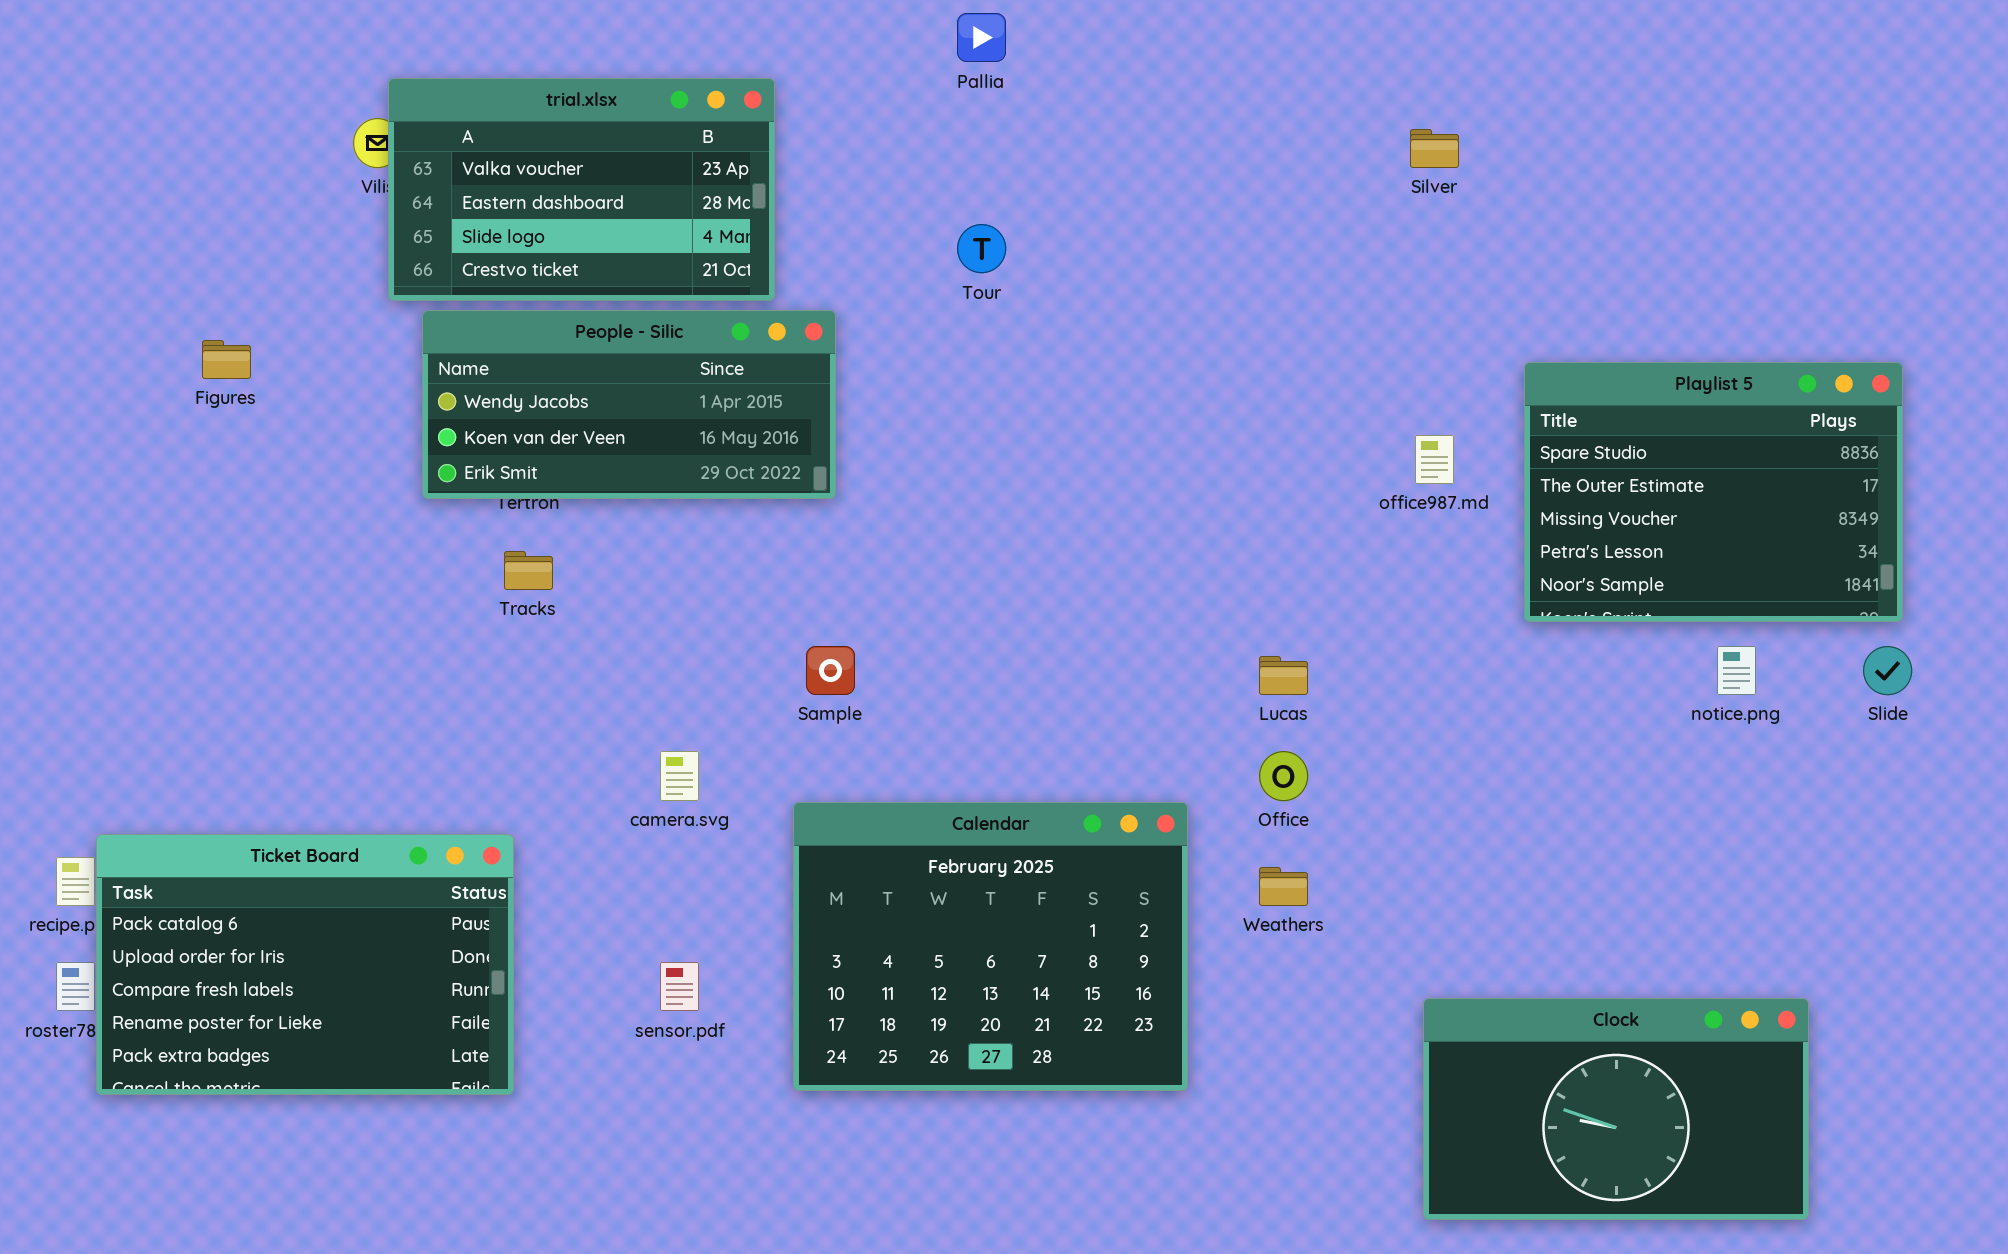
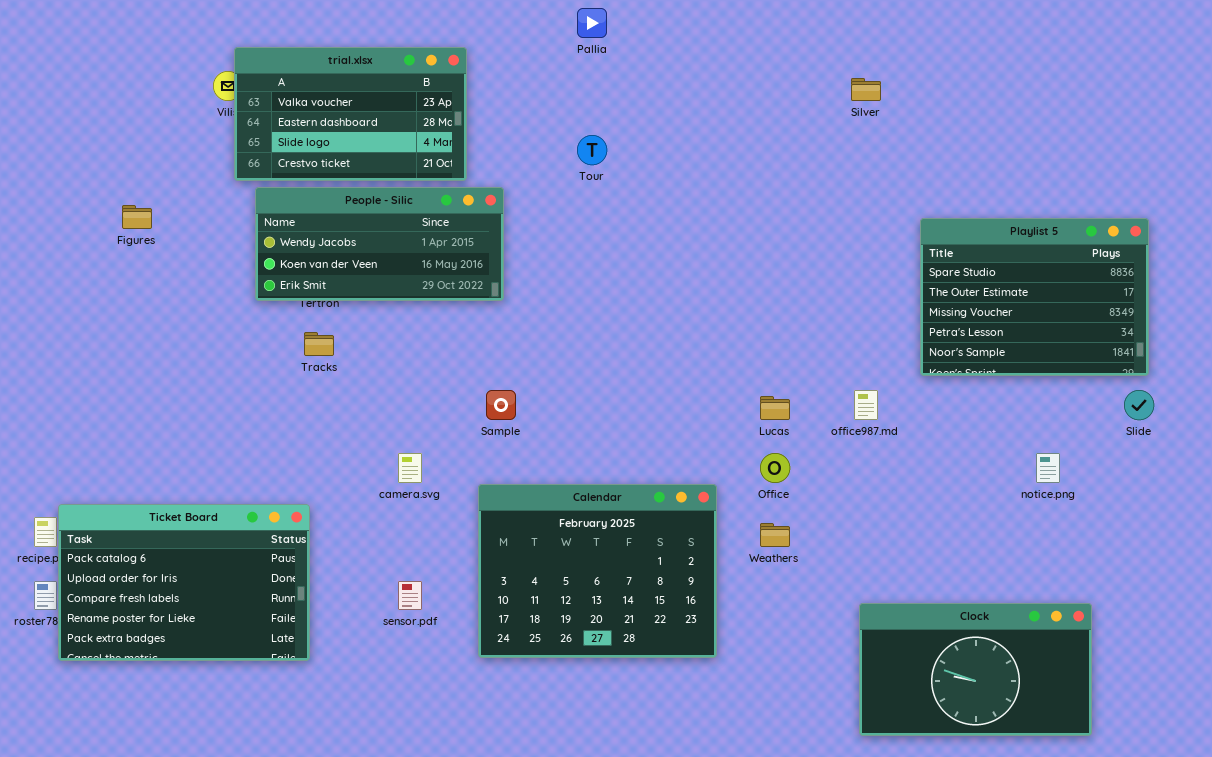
office987.md: [1415,435,1454,484] -> [854,390,878,420], moved
notice.png: [1717,646,1756,695] -> [1036,453,1060,483], moved

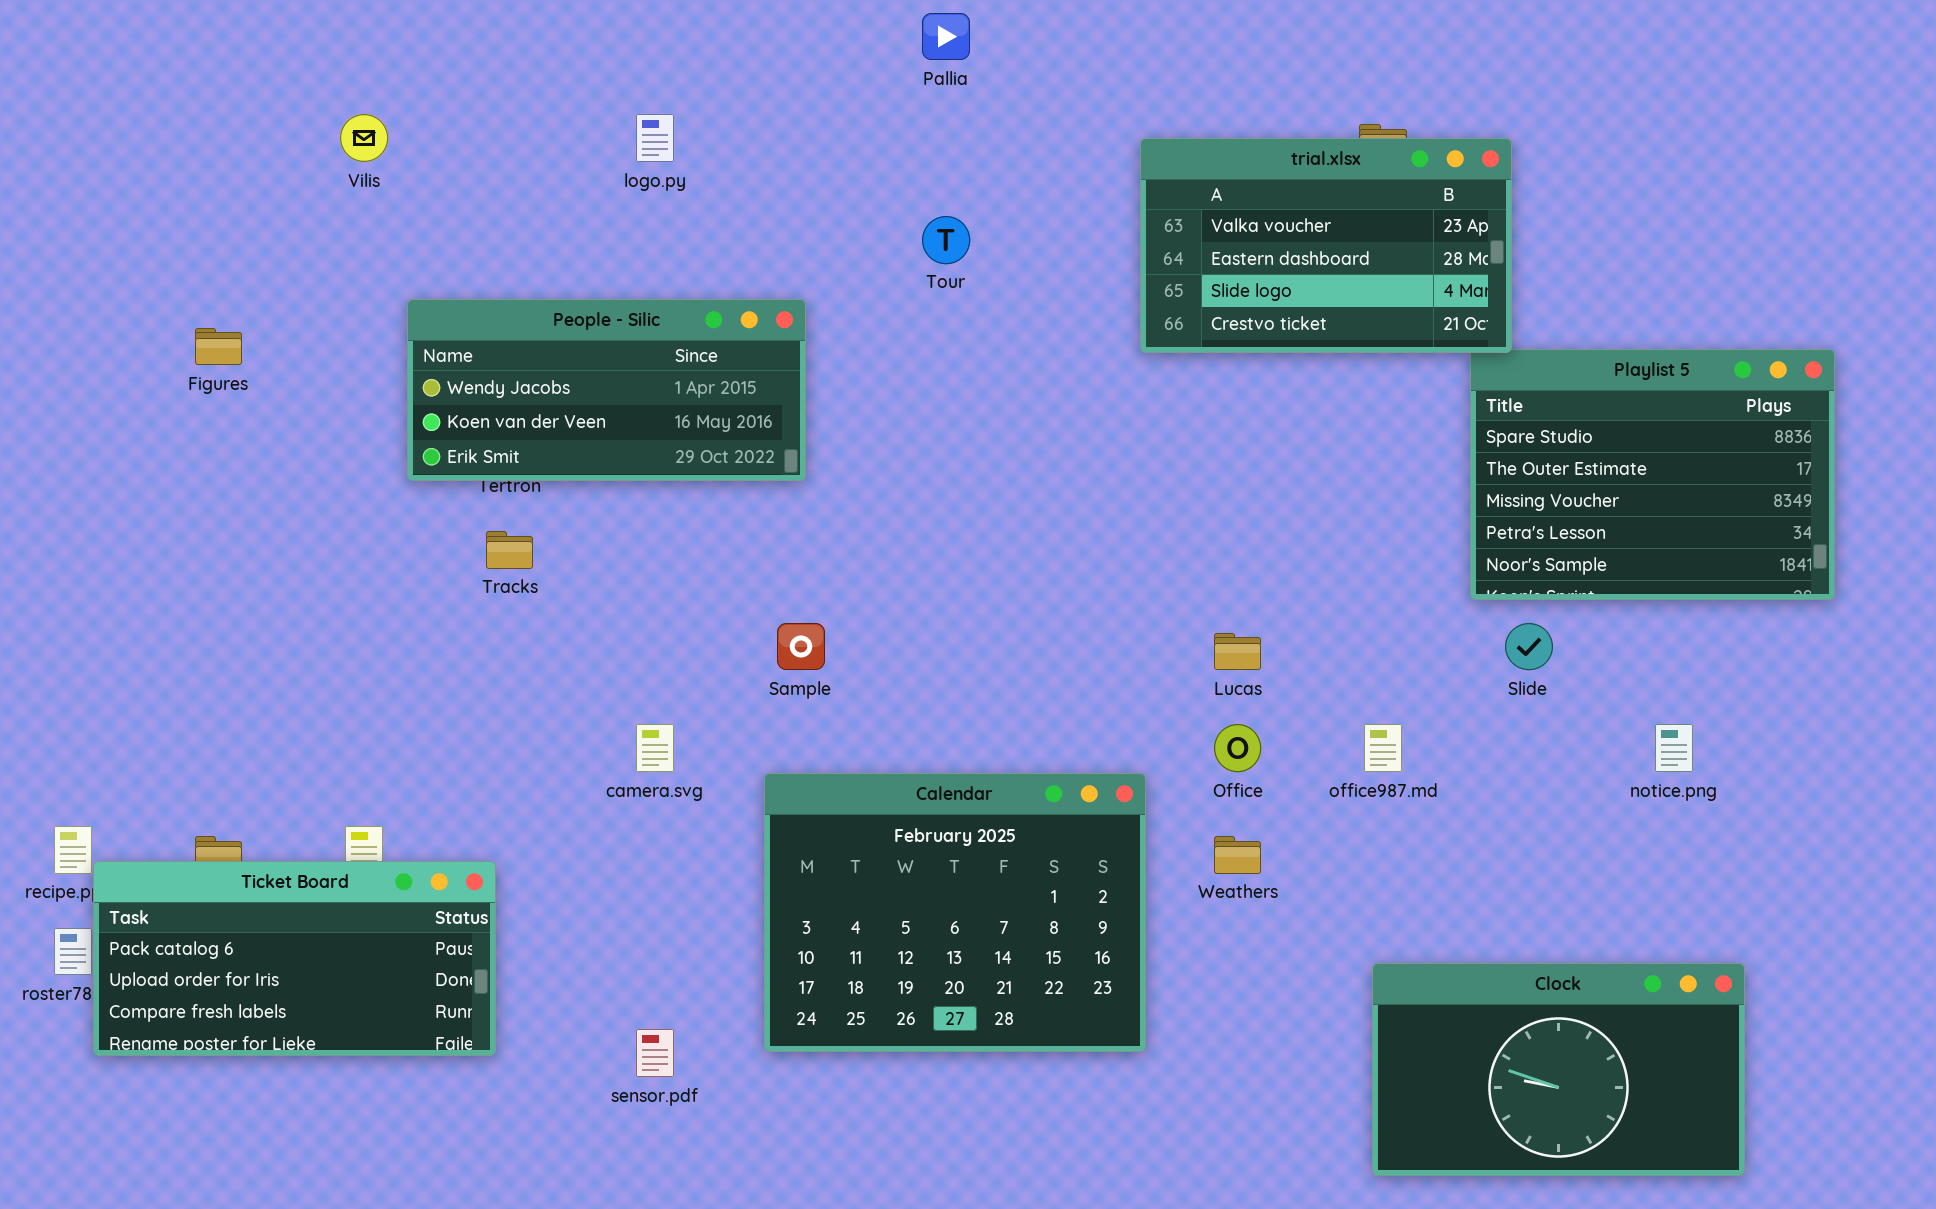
trial.xlsx: [234,47,467,181] -> [1140,138,1512,353], moved
office987.md: [854,390,878,420] -> [1364,724,1402,772], moved
Slide: [1124,390,1154,420] -> [1505,623,1553,670], moved
Ticket Board: [58,504,310,661] -> [93,861,496,1056], resized
sensor.pdf: [398,581,422,610] -> [636,1029,674,1077], moved

